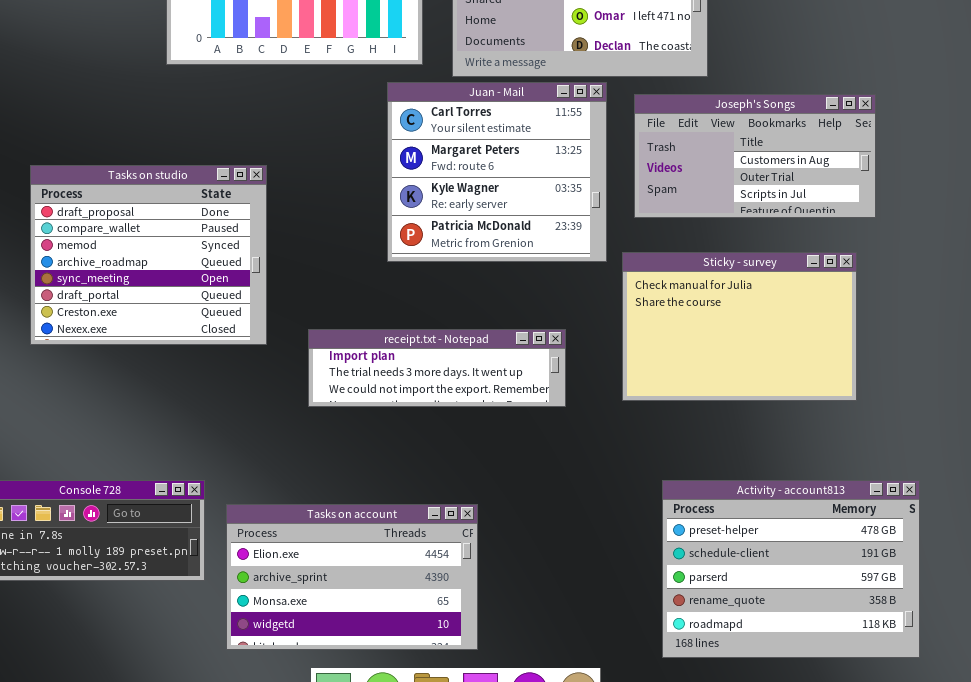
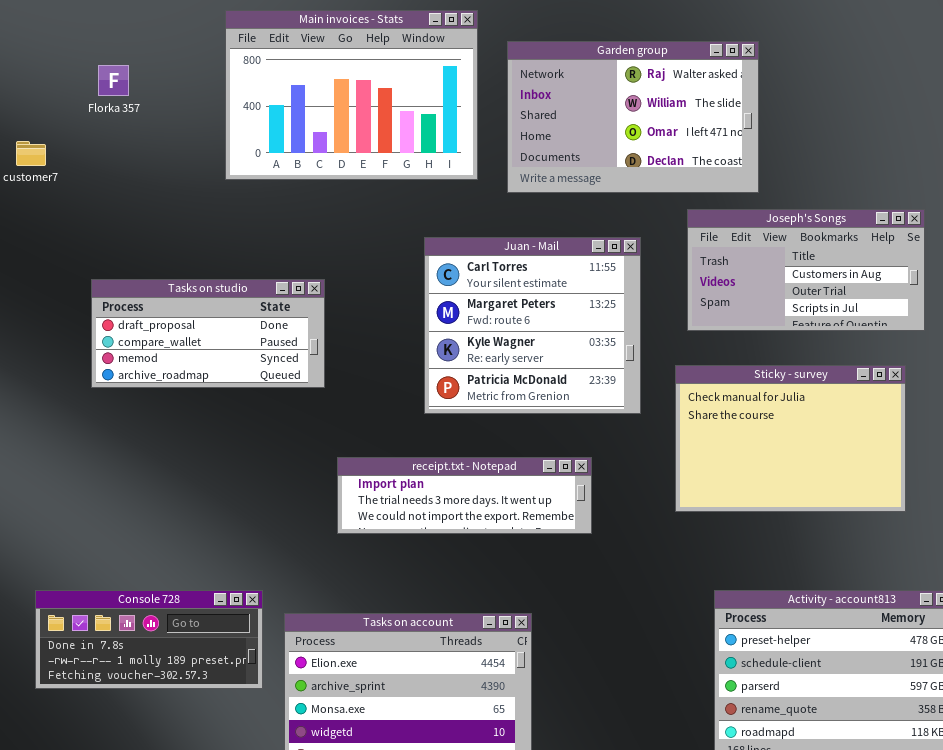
Juan - Mail: [387,82,607,262] -> [424,237,641,414], moved
Tasks on studio: [30,165,267,345] -> [91,279,325,388], resized
receipt.txt - Notepad: [308,329,566,407] -> [337,457,592,534], moved

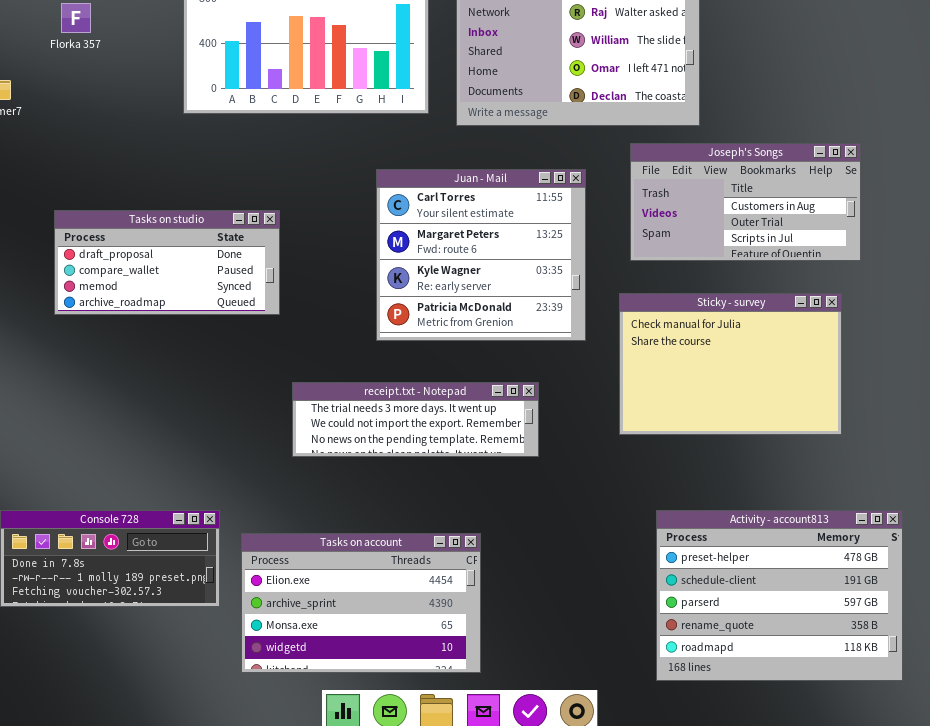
receipt.txt - Notepad: [337,457,592,534] -> [292,382,539,457], scrolled down 1 row

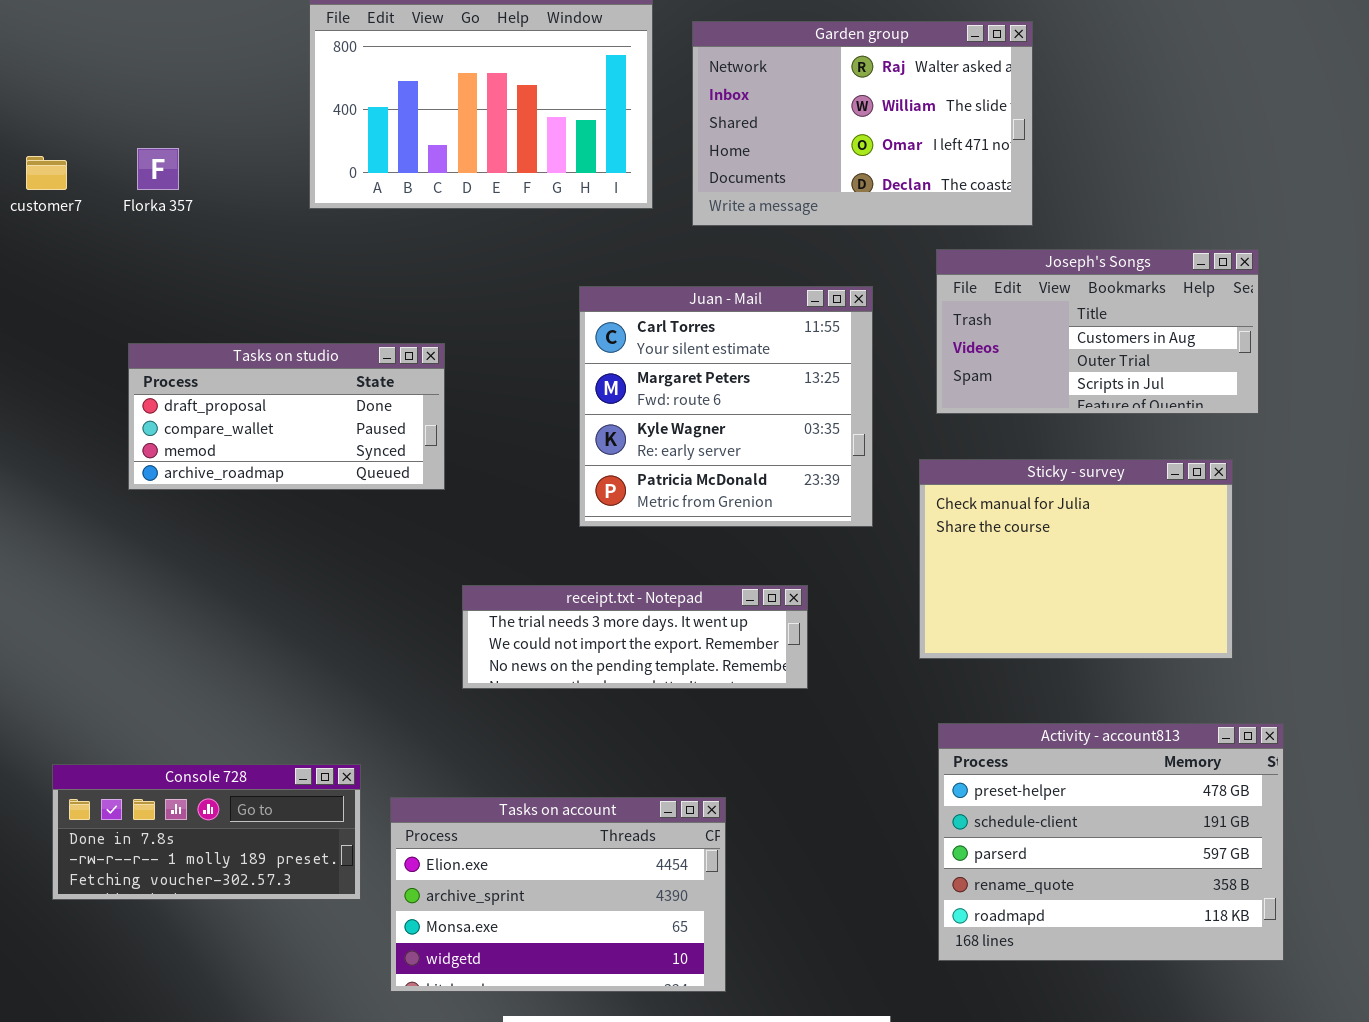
Florka 357: [61,3,91,33] -> [137,148,179,190], moved
Activity - account813: [656,510,903,681] -> [938,723,1284,961], moved

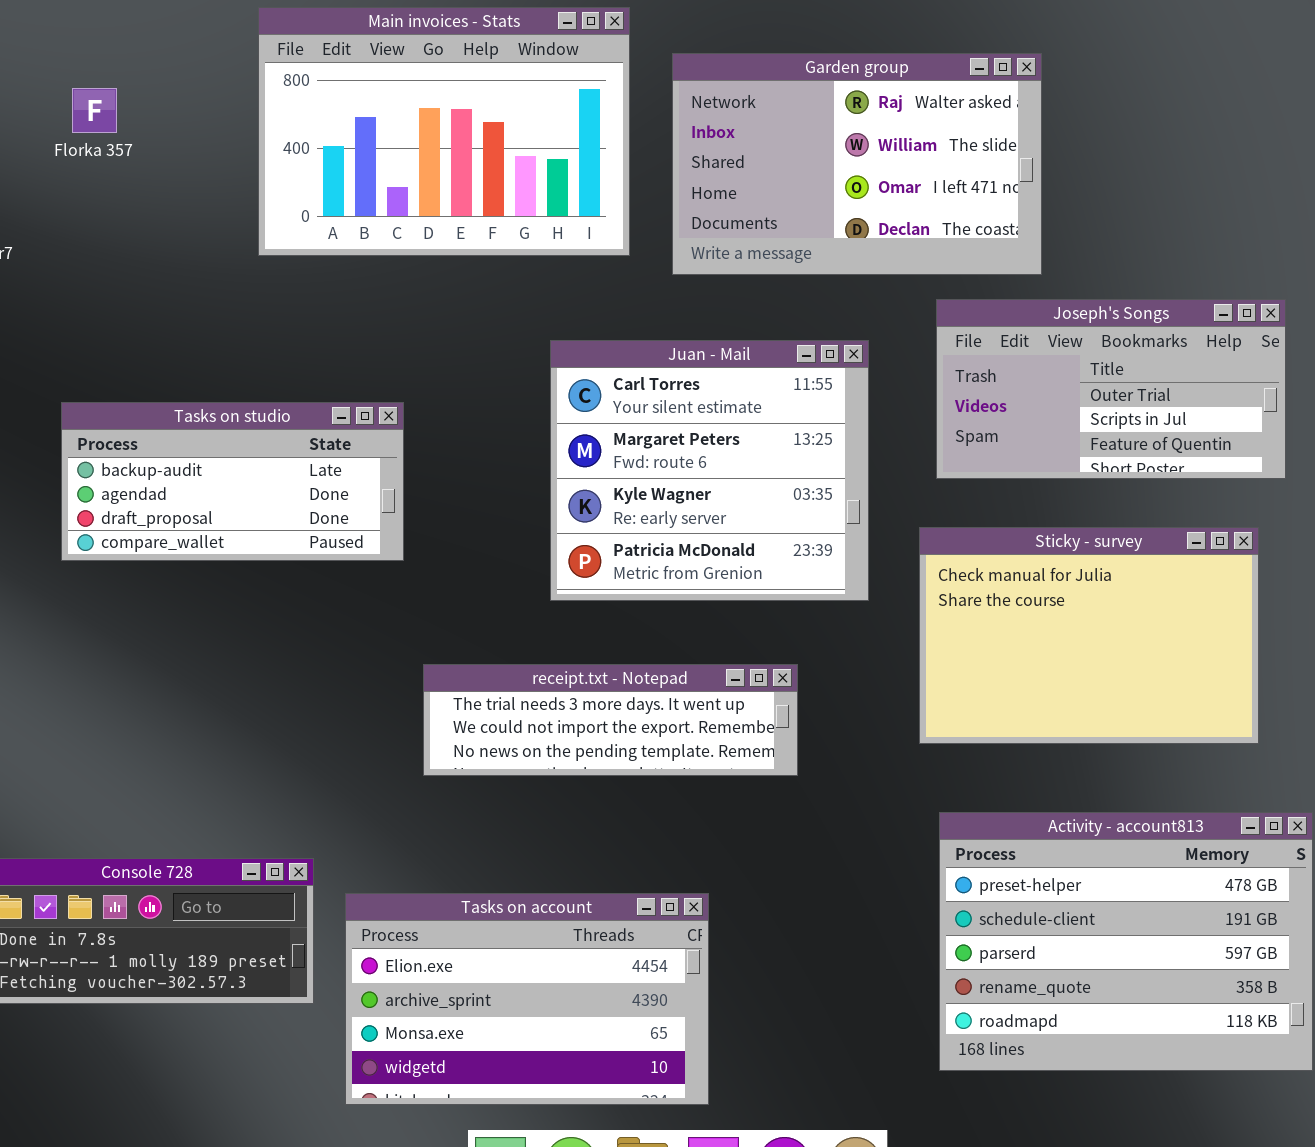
Florka 357: [137,148,179,190] -> [72,88,117,133], moved
Joseph's Songs: [936,249,1259,414] -> [936,299,1286,479], scrolled down 1 row
Tasks on studio: [128,343,445,490] -> [61,402,404,561], scrolled up 2 rows

